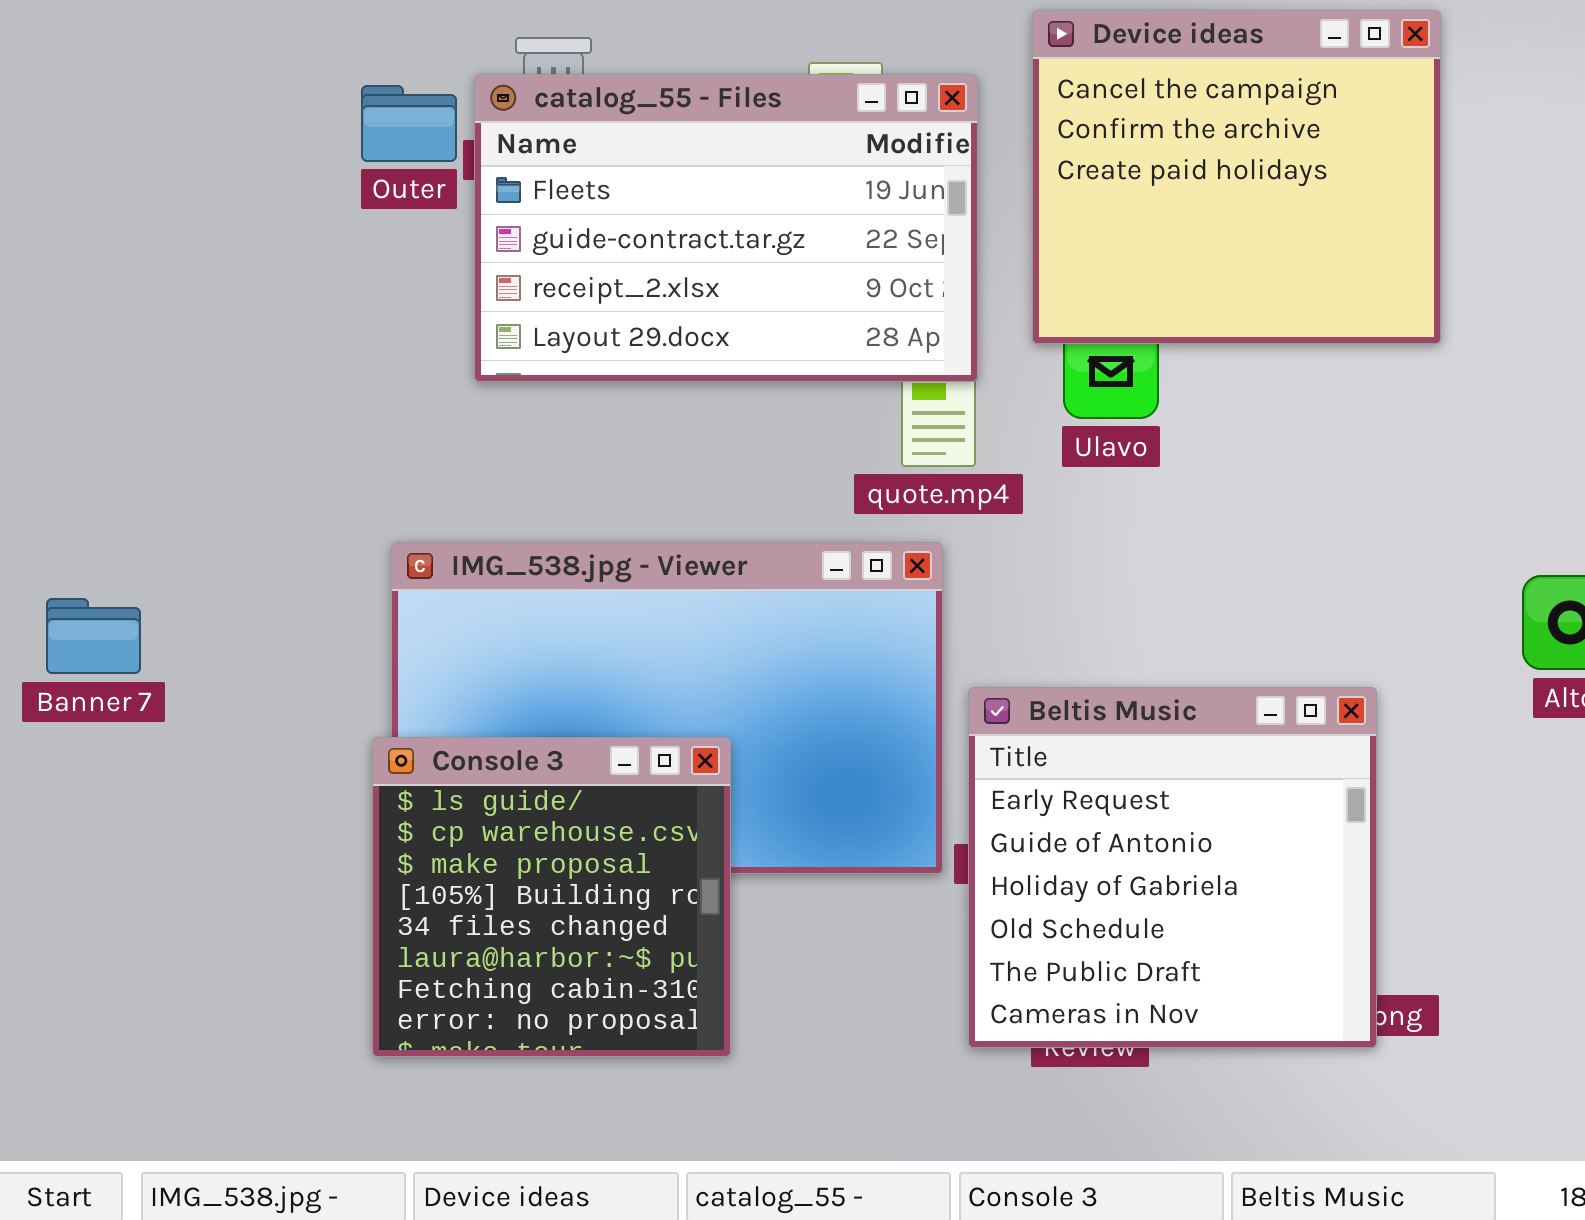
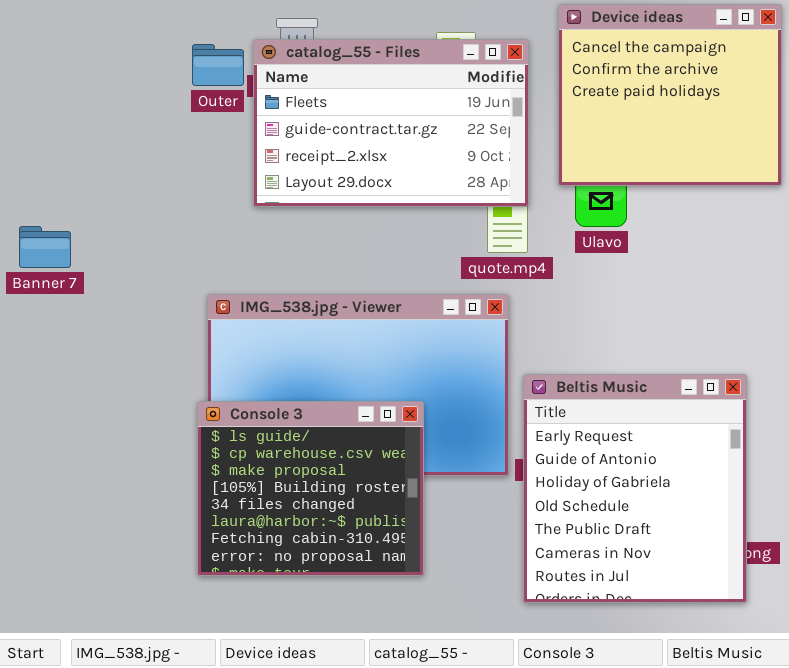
Banner 7: [46,598,141,674] -> [19,226,71,268], moved
Beltis Music: [968,687,1377,1048] -> [523,374,747,603], resized
Console 3: [372,737,731,1057] -> [197,401,424,576], resized

